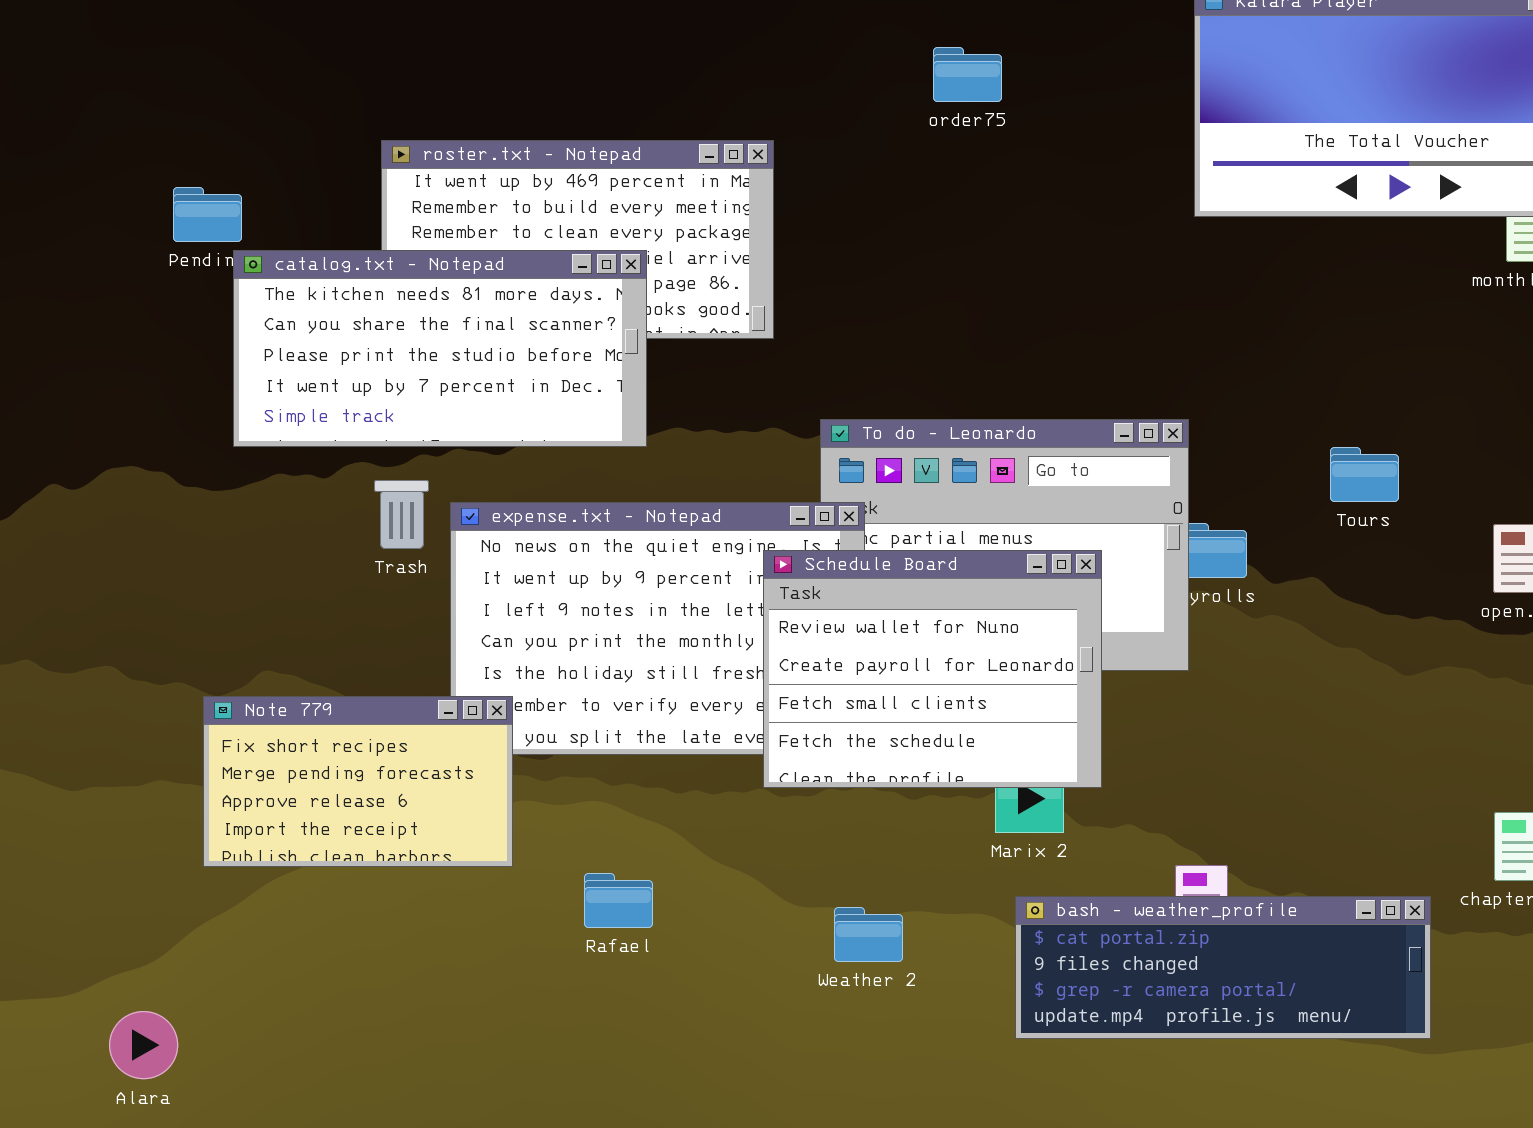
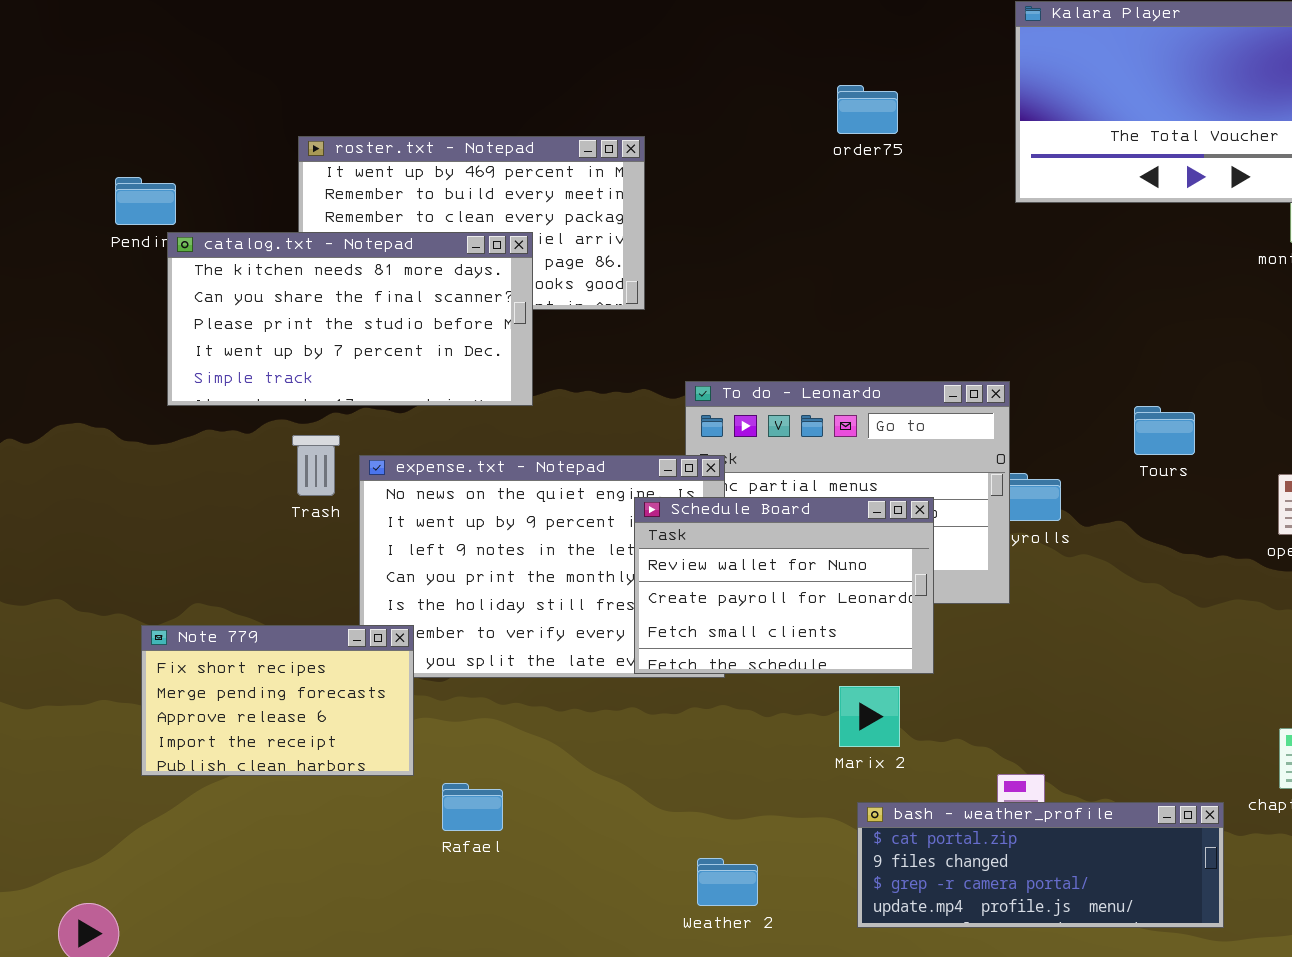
order75: [933,47,1002,102] -> [837,85,898,134], moved
Schedule Board: [763,550,1102,788] -> [634,497,934,674], resized
Rafael: [584,873,653,928] -> [442,783,503,831], moved
Weather 2: [834,907,903,962] -> [697,858,758,906], moved

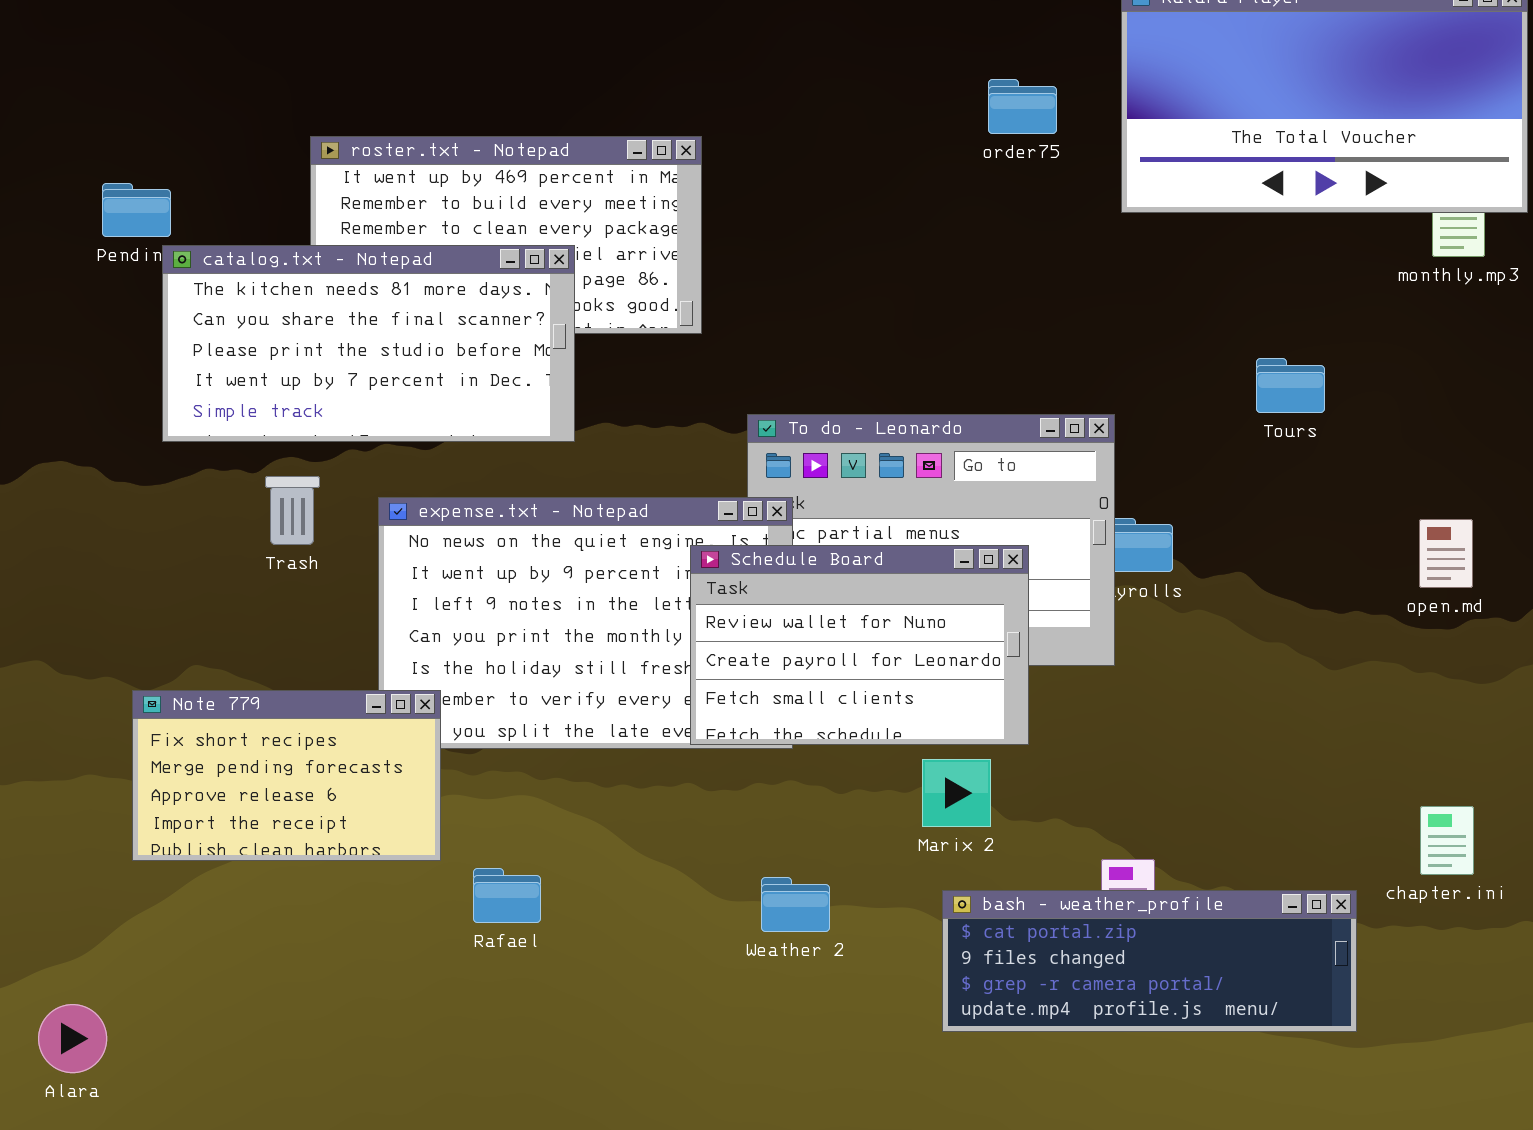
order75: [837,85,898,134] -> [988,79,1057,134], moved
Tours: [1134,406,1195,455] -> [1256,358,1325,413], moved
Trash: [292,435,340,496] -> [265,476,320,545], moved
Weather 2: [697,858,758,906] -> [761,877,830,932], moved

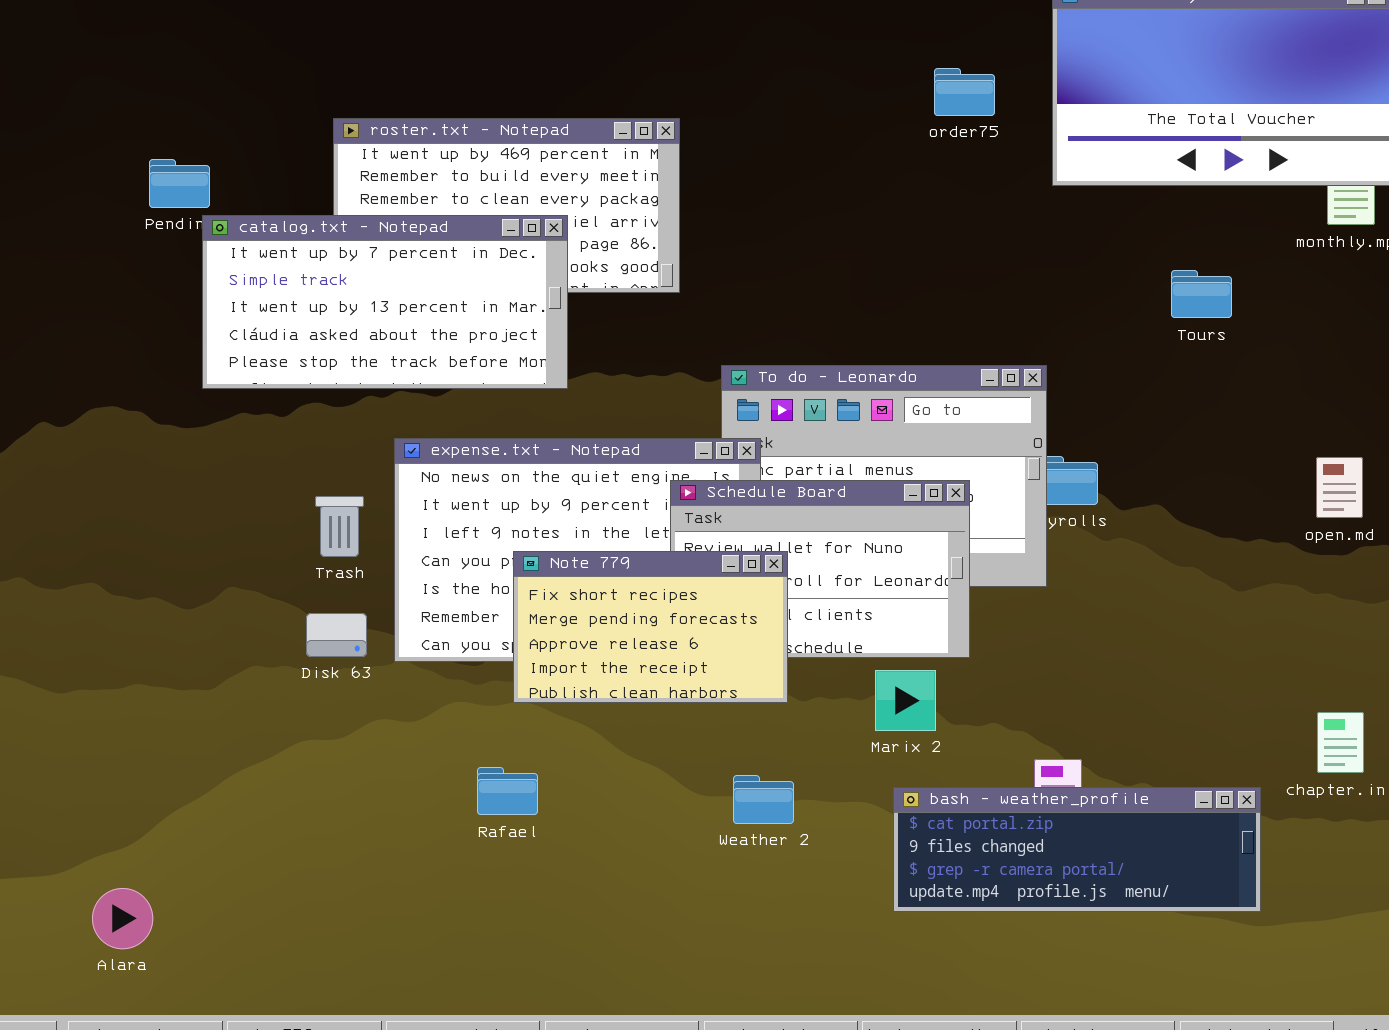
catalog.txt - Notepad: [162,245,575,442] -> [202,215,568,389], scrolled down 3 rows
Tours: [1256,358,1325,413] -> [1171,270,1232,318], moved
Trash: [265,476,320,545] -> [315,496,364,557], moved
Note 779: [132,690,441,861] -> [513,551,788,703], moved

